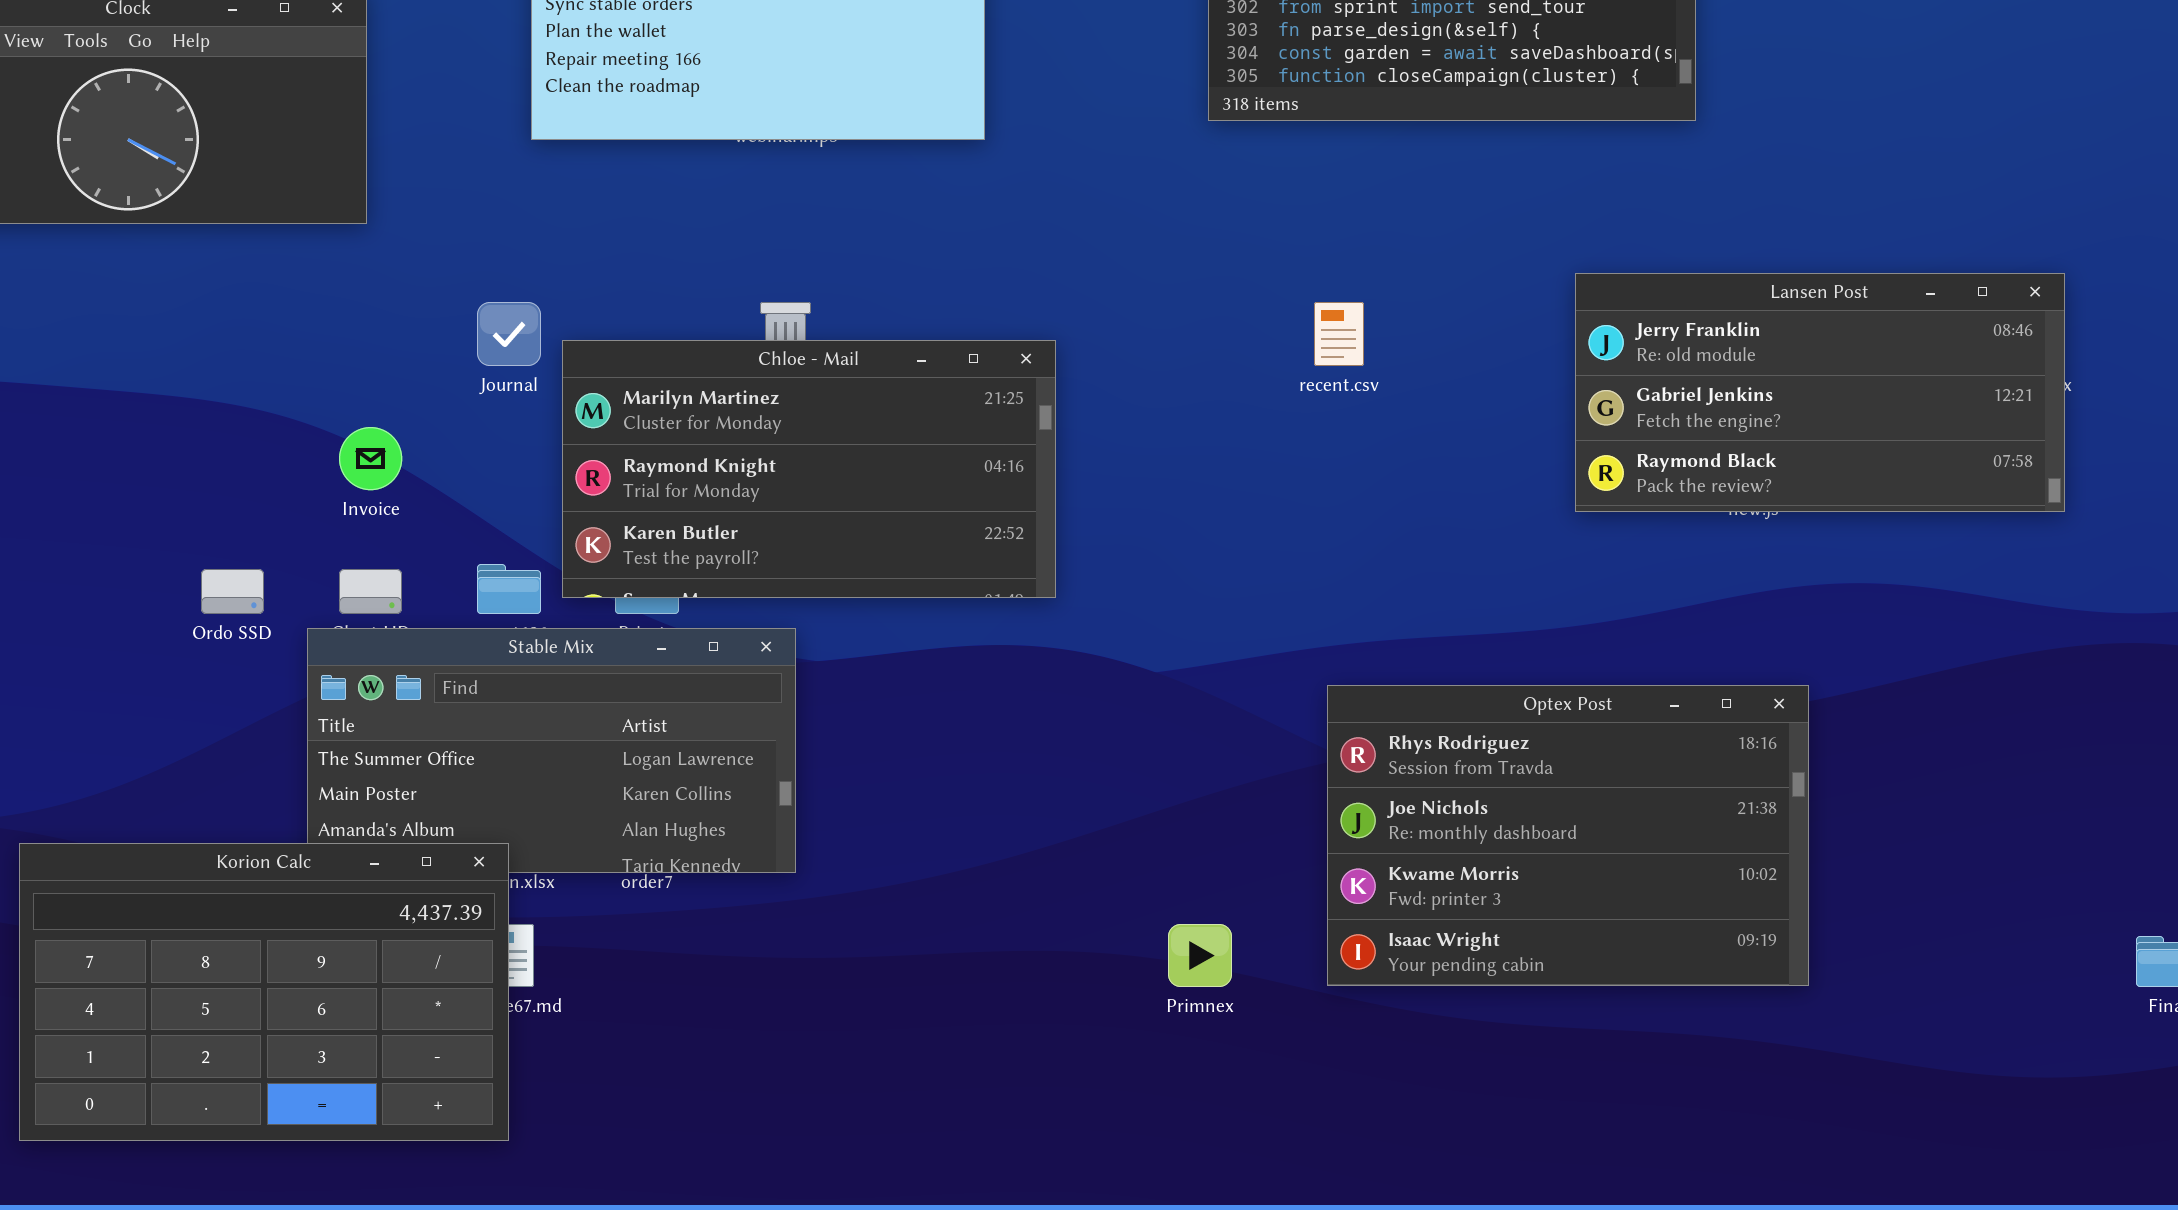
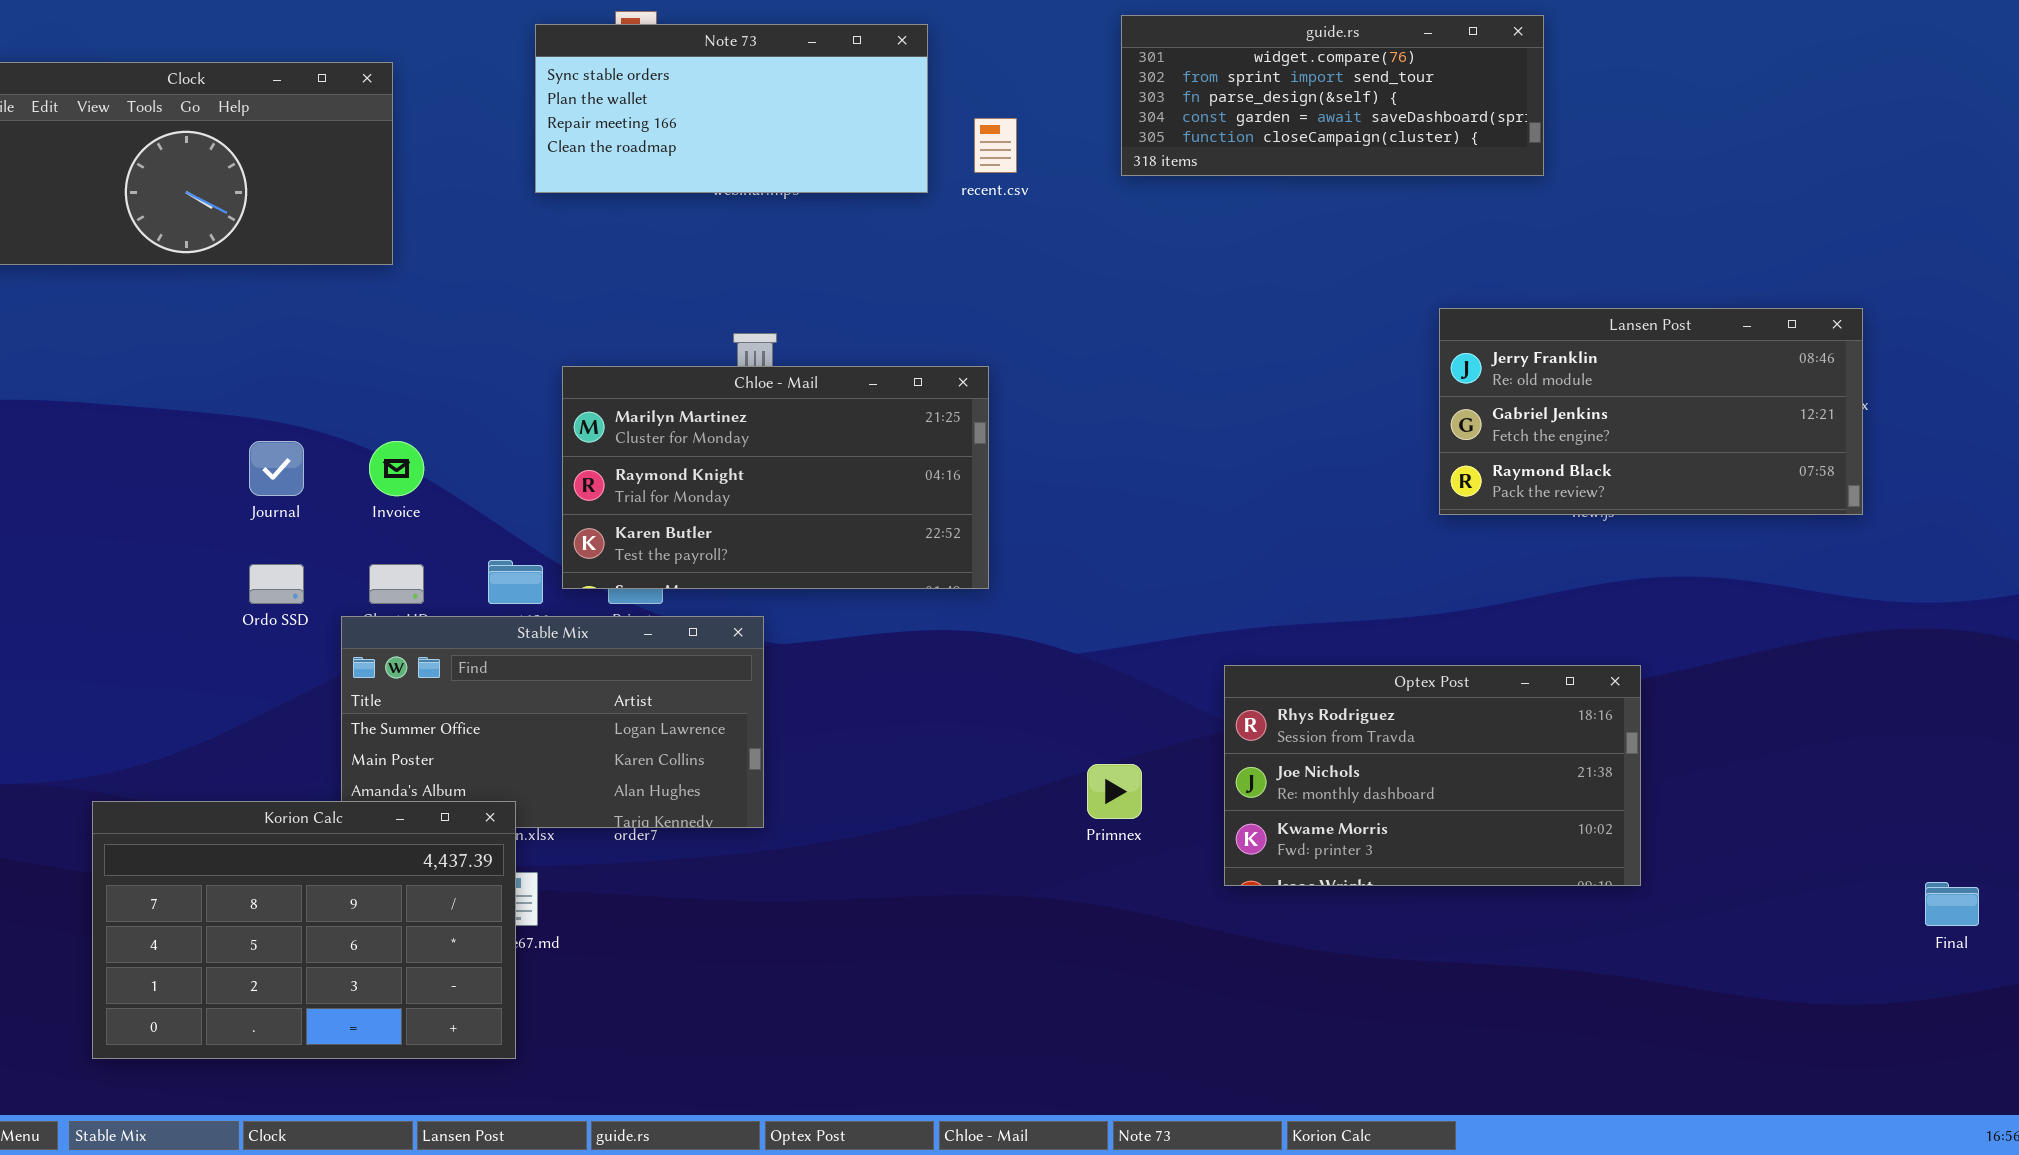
Journal: [477,302,541,366] -> [249,441,304,496], moved
recent.csv: [1314,302,1364,366] -> [974,118,1017,173], moved
Optex Post: [1327,685,1809,986] -> [1224,665,1641,886], resized
Primnex: [1168,924,1232,987] -> [1087,764,1142,819], moved

